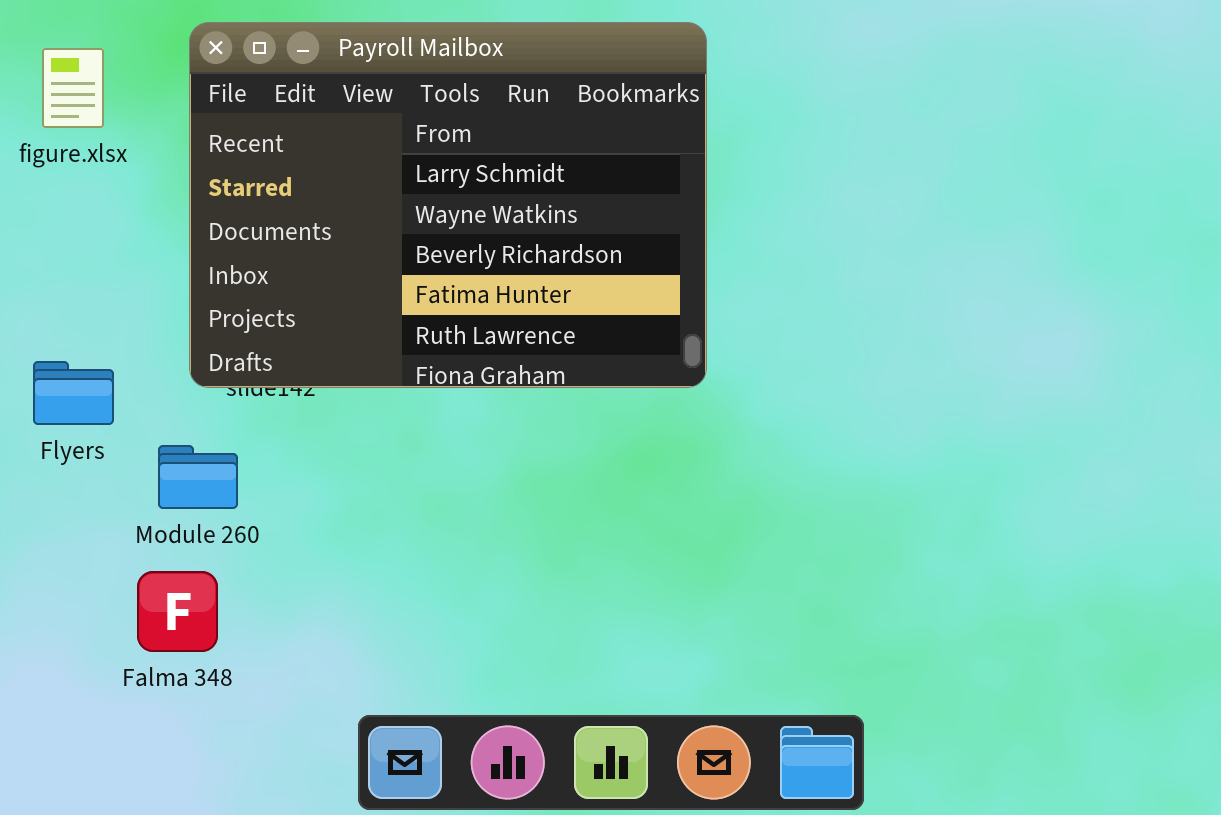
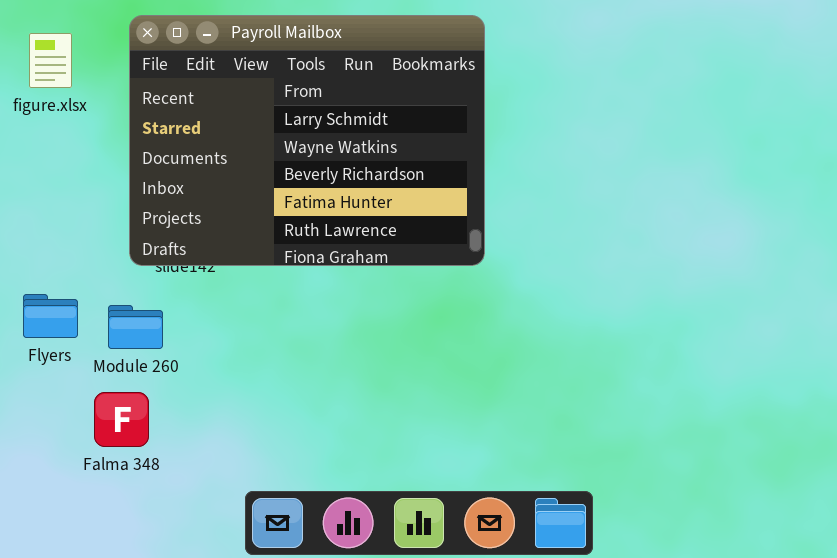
Flyers: [33,361,114,425] -> [23,294,78,338], moved

